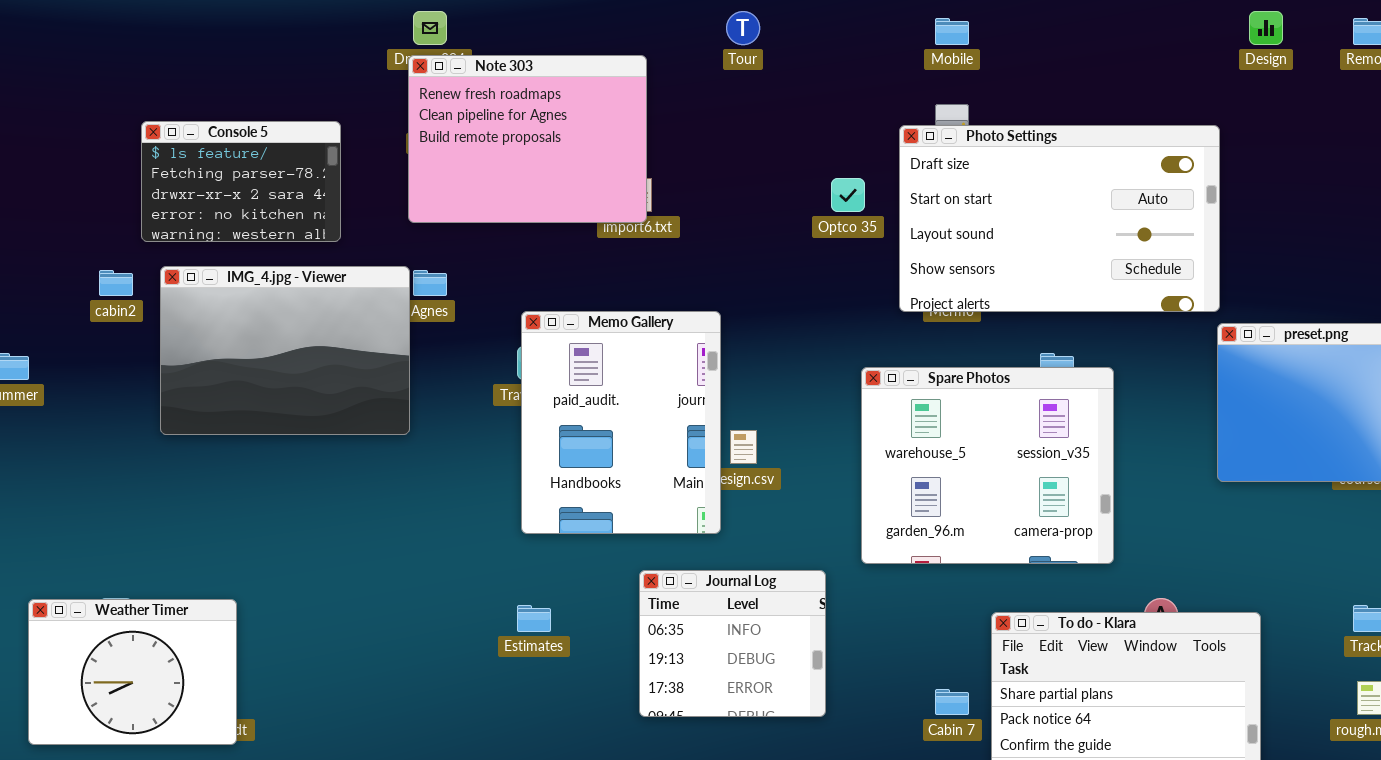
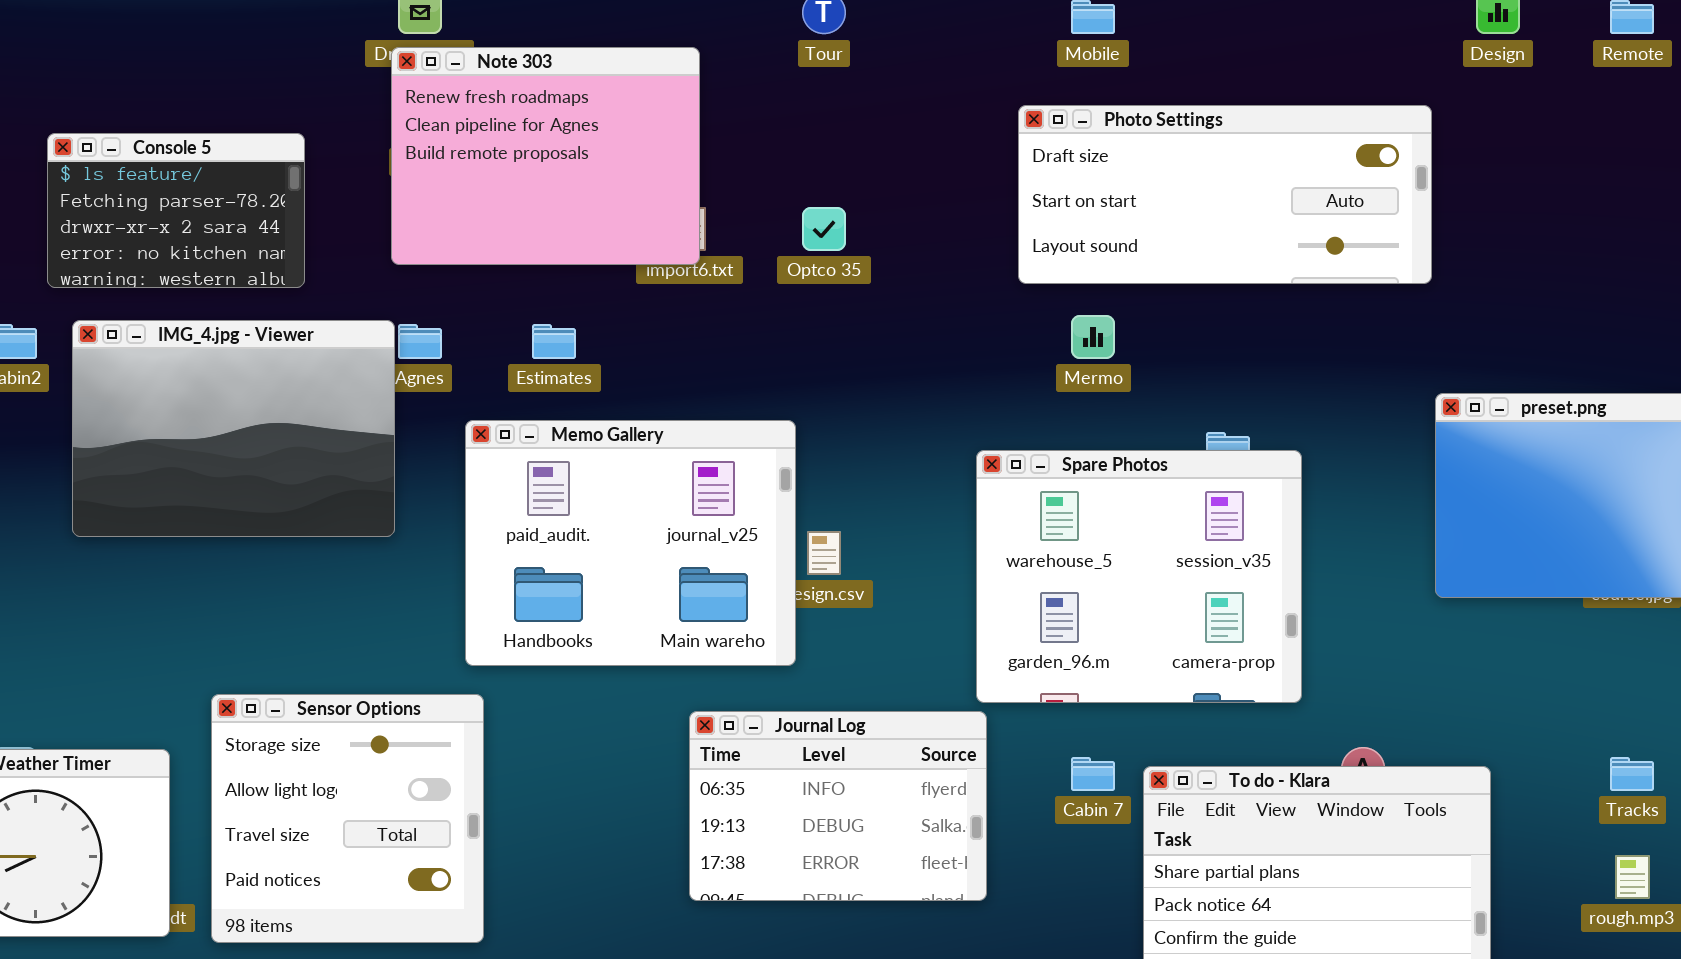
Photo Settings: [899,125,1220,312] -> [1018,105,1432,284], moved, resized
Optco 35: [831,178,865,212] -> [802,207,846,251], moved
Memo Gallery: [521,311,721,534] -> [465,420,796,666], resized
Sensor Options: none -> [211,694,484,943], opened
Journal Log: [639,570,826,717] -> [689,711,987,901], resized
Estimates: [517,605,551,632] -> [532,324,576,359], moved
Cabin 7: [935,689,969,715] -> [1071,757,1115,791], moved

